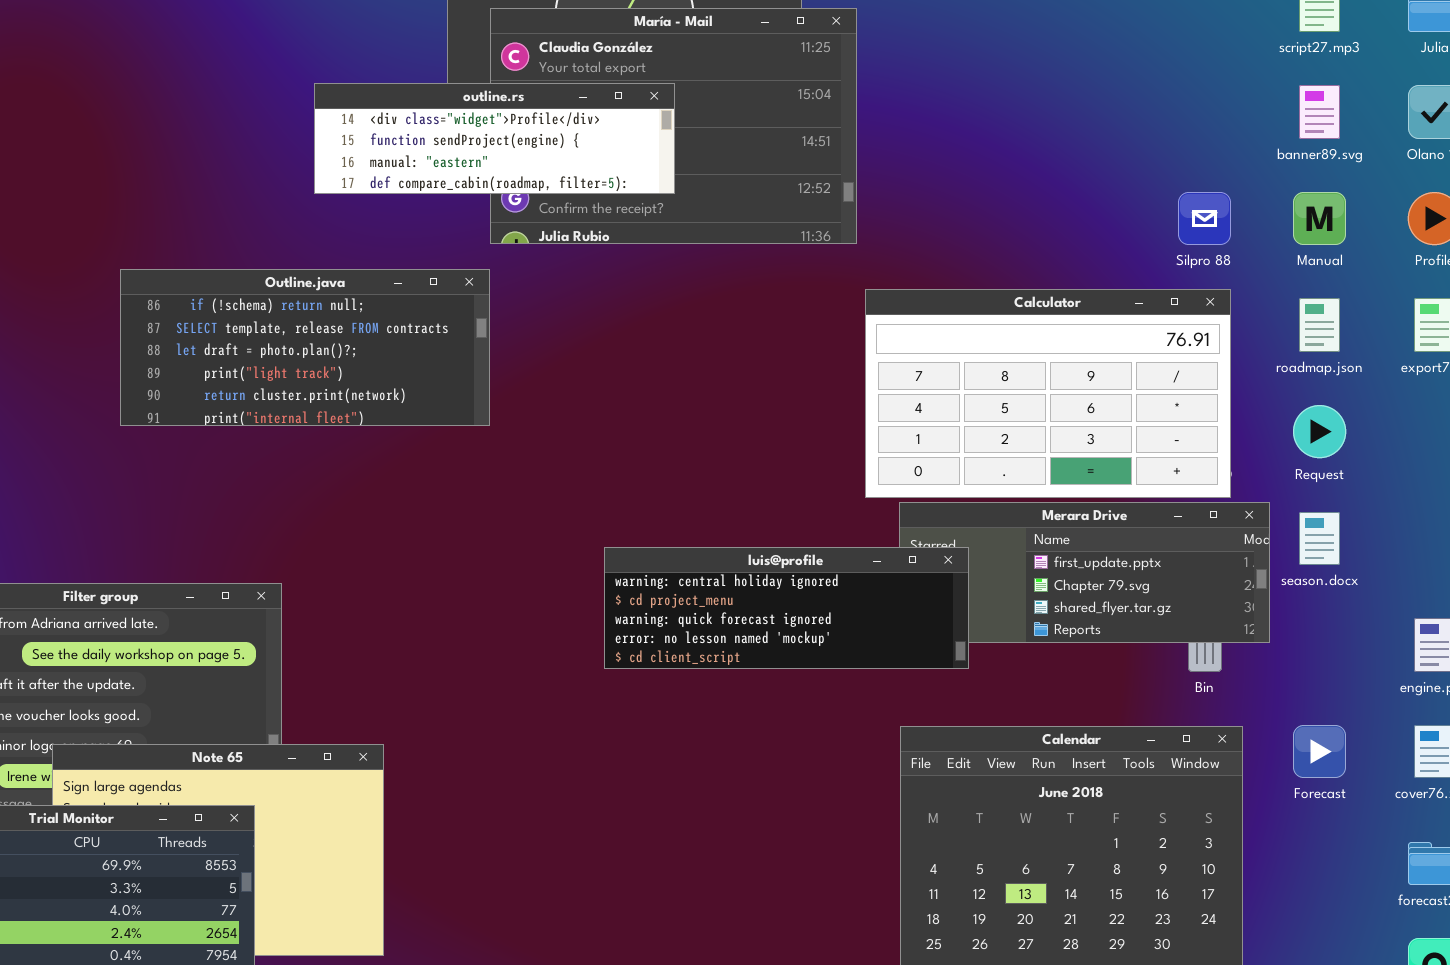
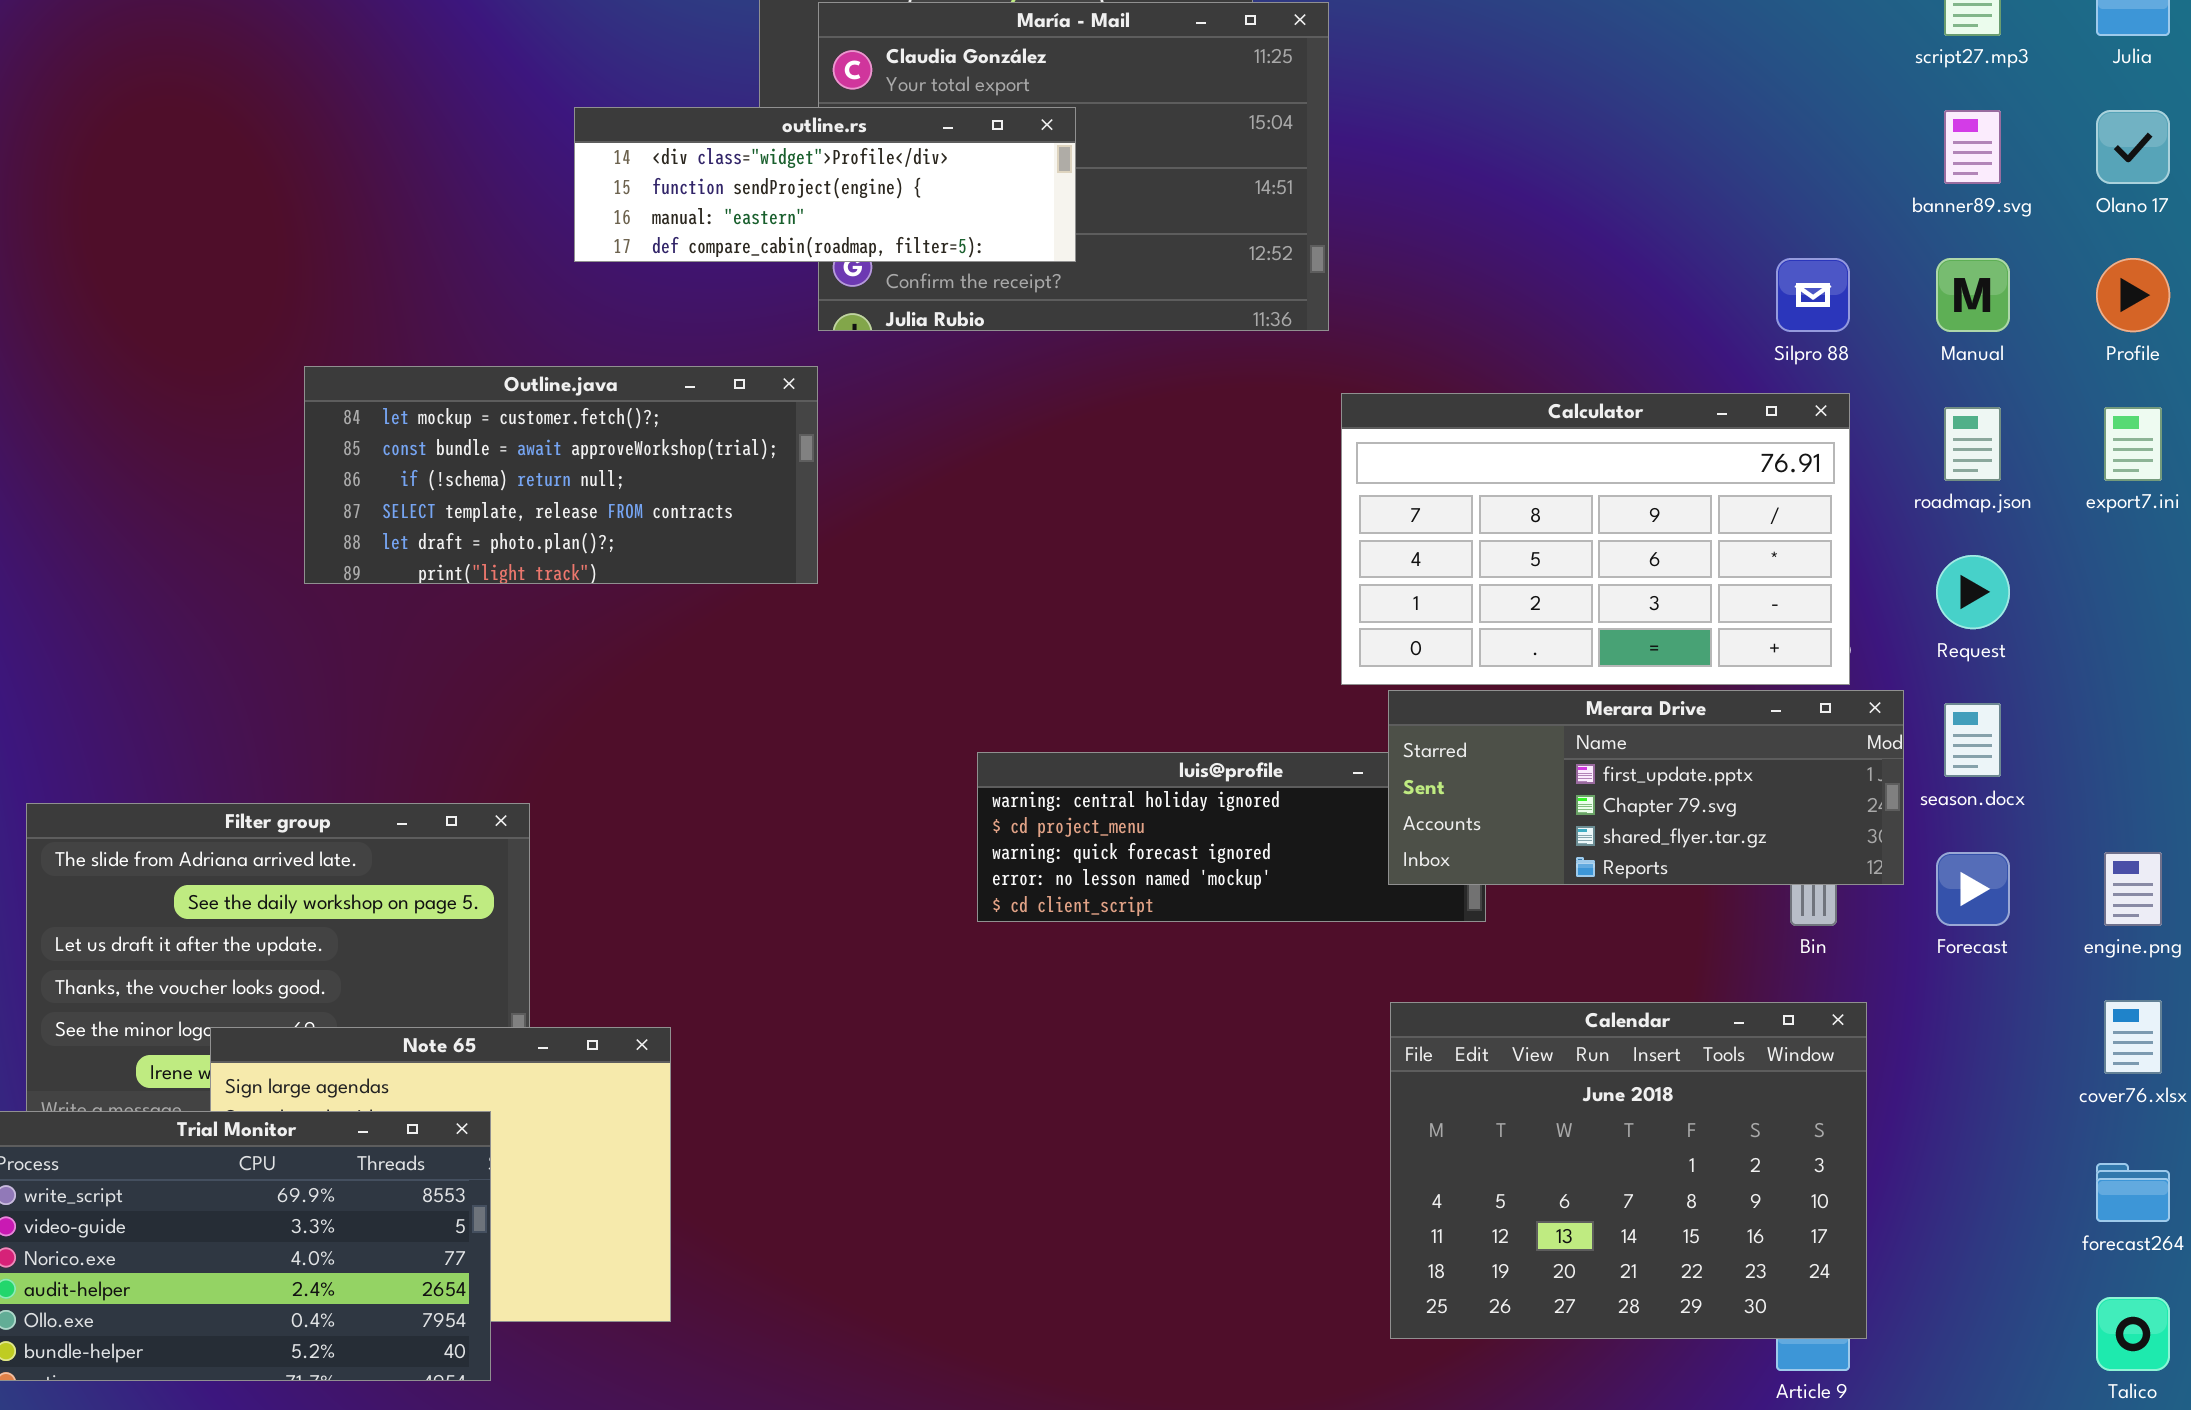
Outline.java: [120,269,490,426] -> [304,366,818,584], scrolled up 2 rows
Merara Drive: [899,502,1270,643] -> [1388,690,1904,885], raised
Forecast: [1293,725,1346,778] -> [1936,852,2010,926], moved

